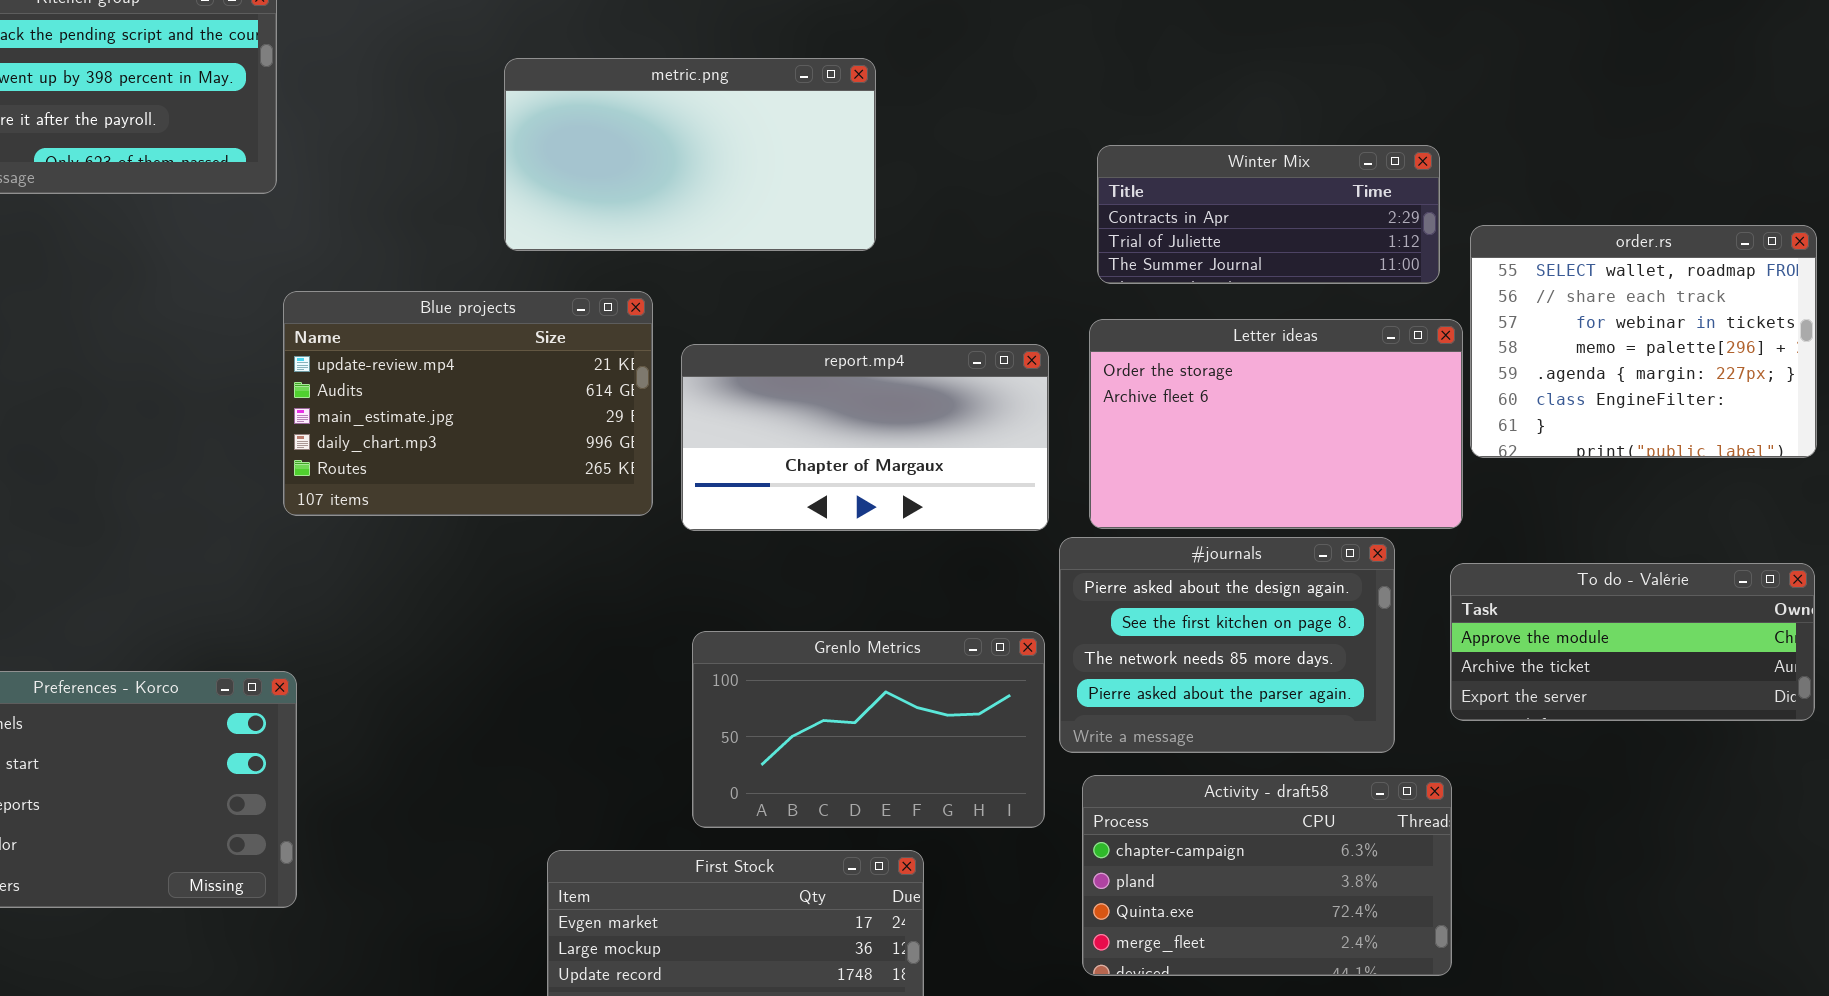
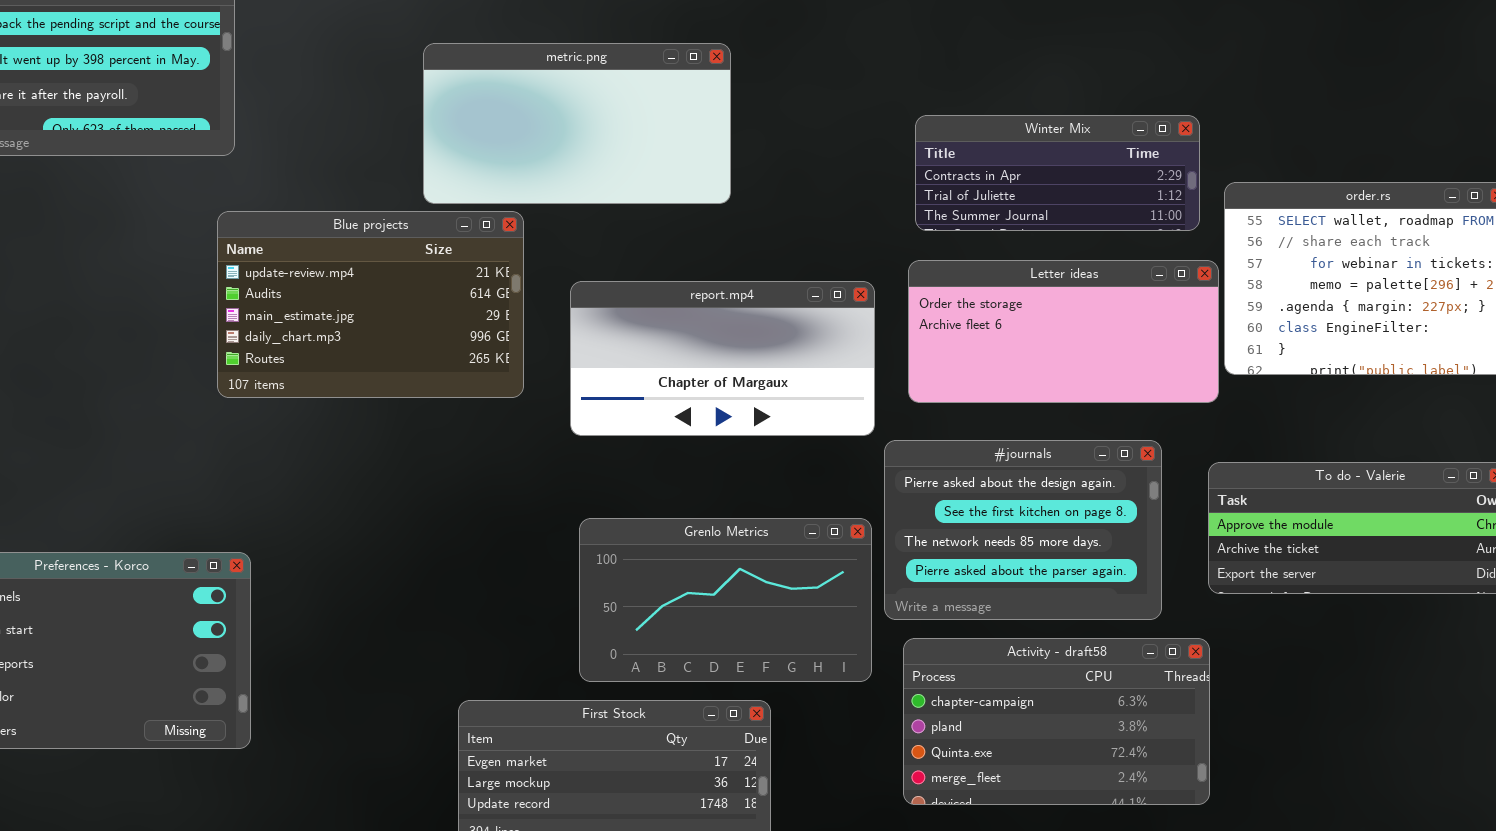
Blue projects: [283,291,653,516] -> [217,211,524,398], moved
Letter ideas: [1089,319,1463,529] -> [908,260,1219,403], resized

